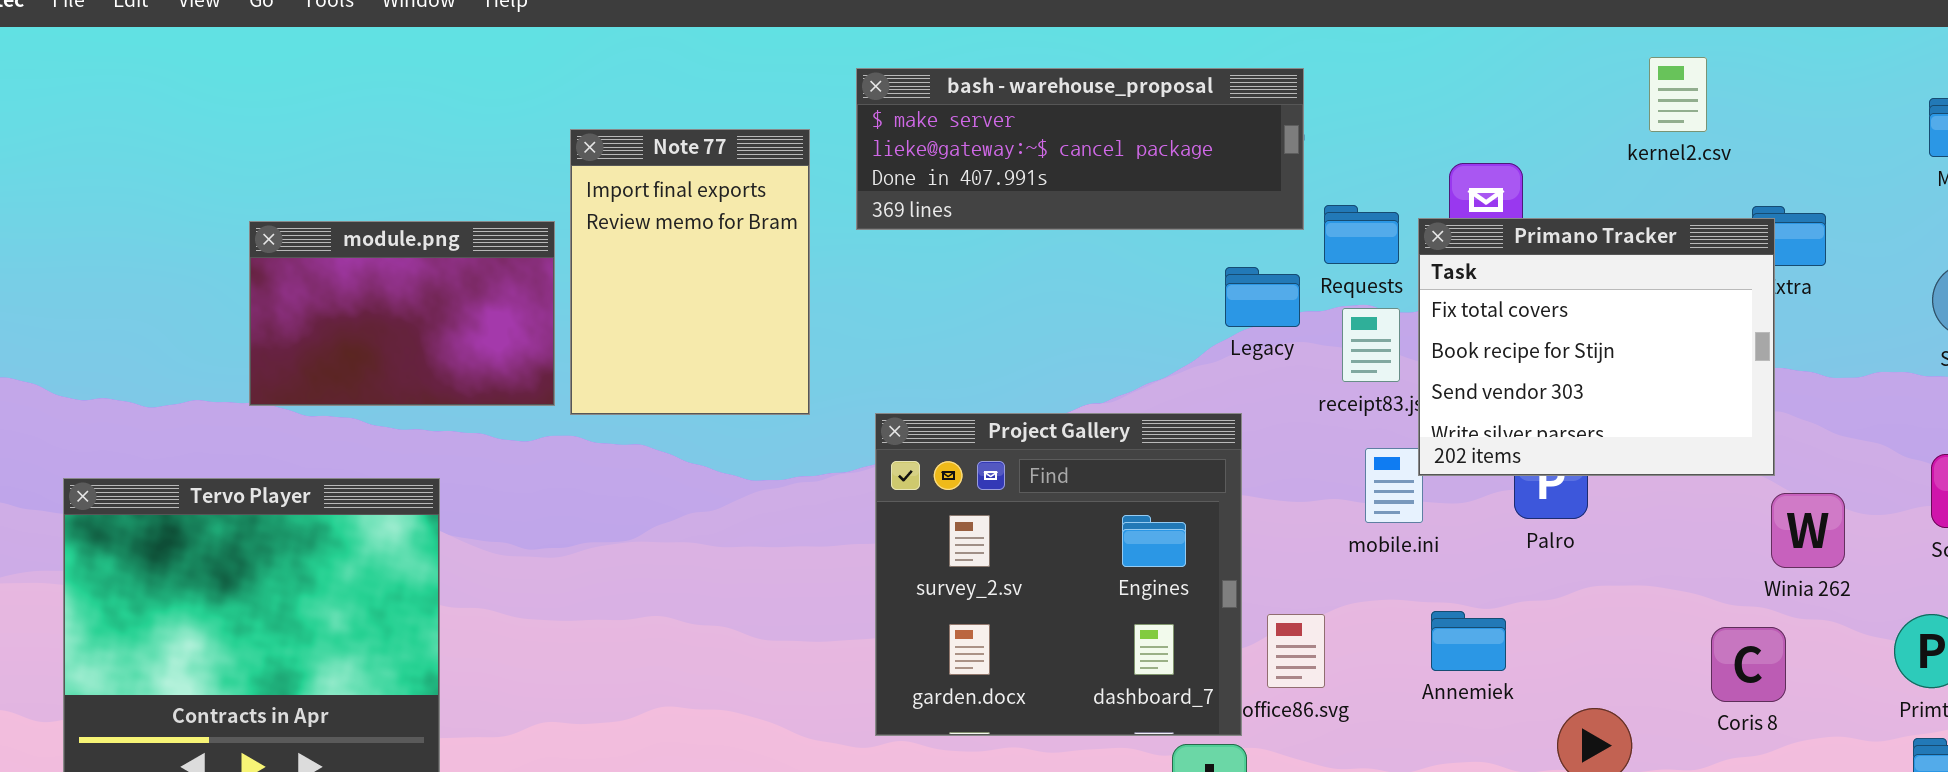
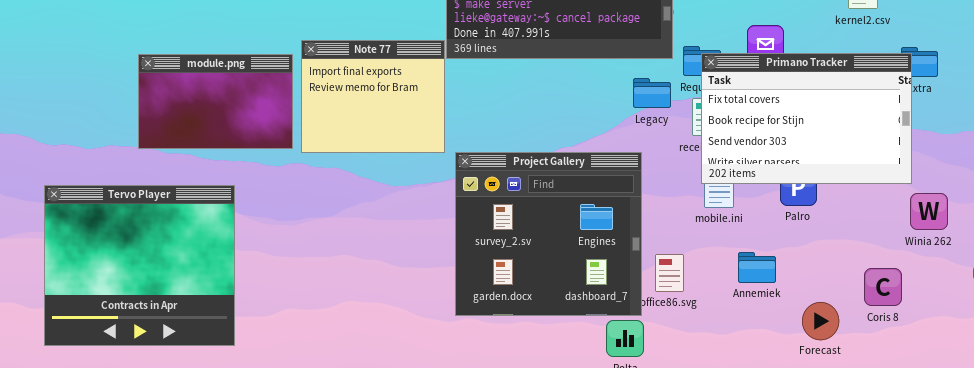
Note 77: [570,129,810,415] -> [301,40,445,153], resized
Primano Tracker: [1418,218,1775,476] -> [701,53,912,184], resized
Coris 8: [1711,627,1786,702] -> [864,268,902,306], moved

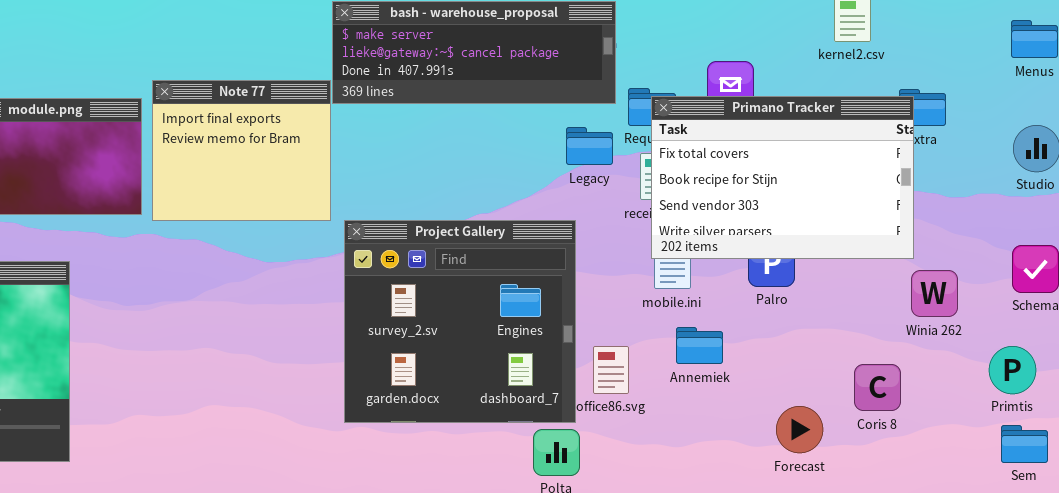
Annemiek: [738,252,776,283] -> [676,327,723,364], moved

